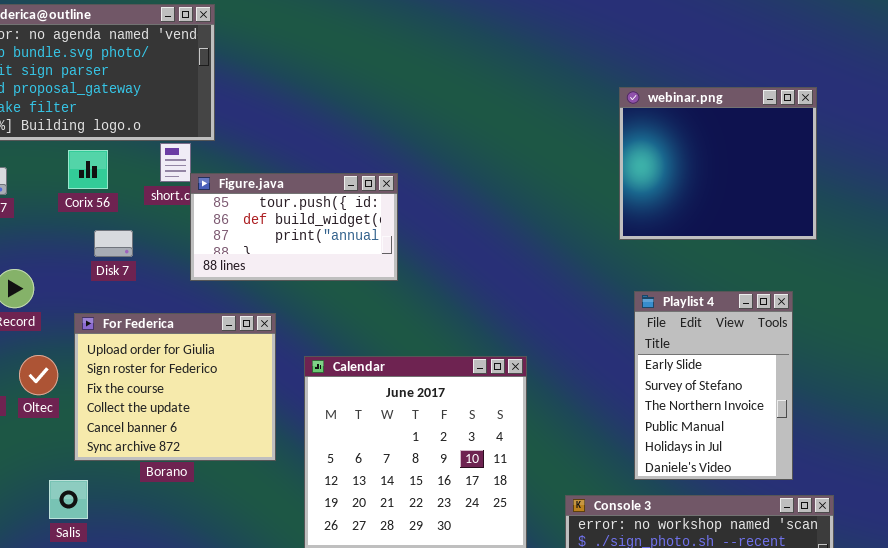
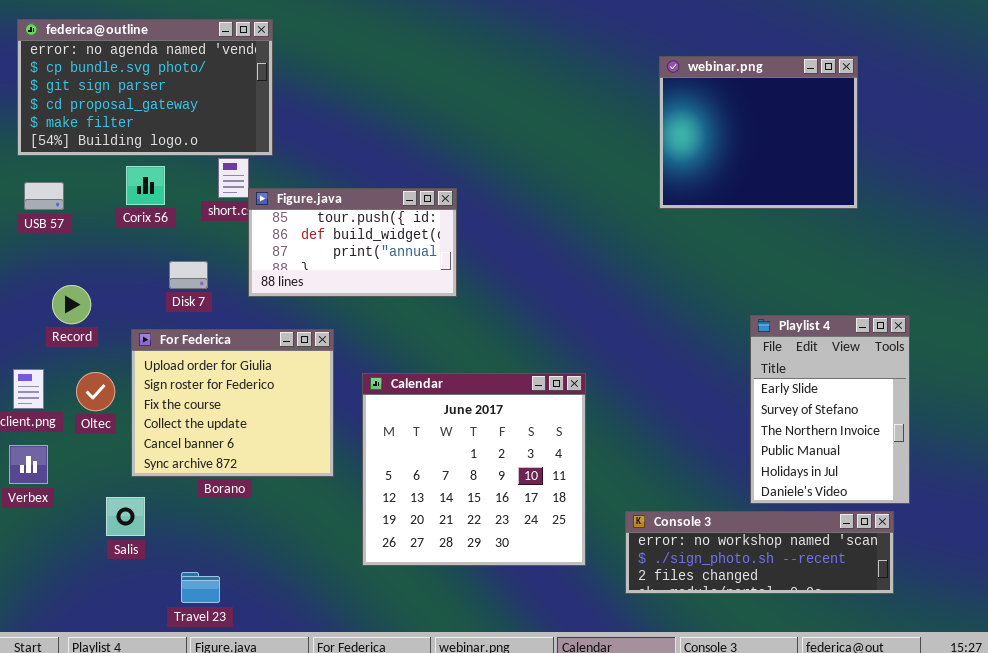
webinar.png: [619,87,817,240] -> [659,56,858,209], moved
Disk 7: [94,230,133,257] -> [169,261,208,289], moved
Playlist 4: [634,291,793,480] -> [750,315,910,504], moved

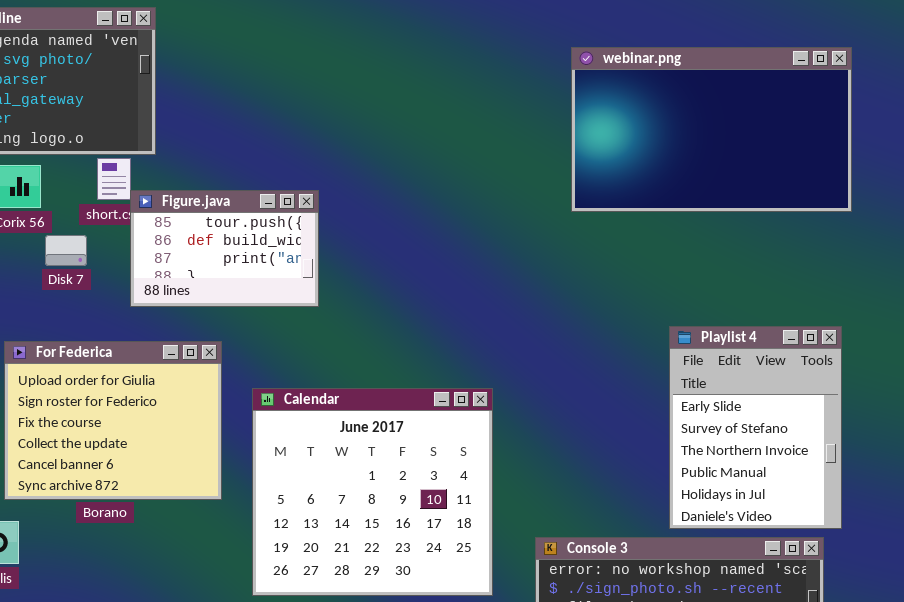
webinar.png: [659,56,858,209] -> [571,47,852,212], resized
Figure.java: [248,188,457,297] -> [130,190,319,307], resized
Disk 7: [169,261,208,289] -> [45,235,87,266], moved

